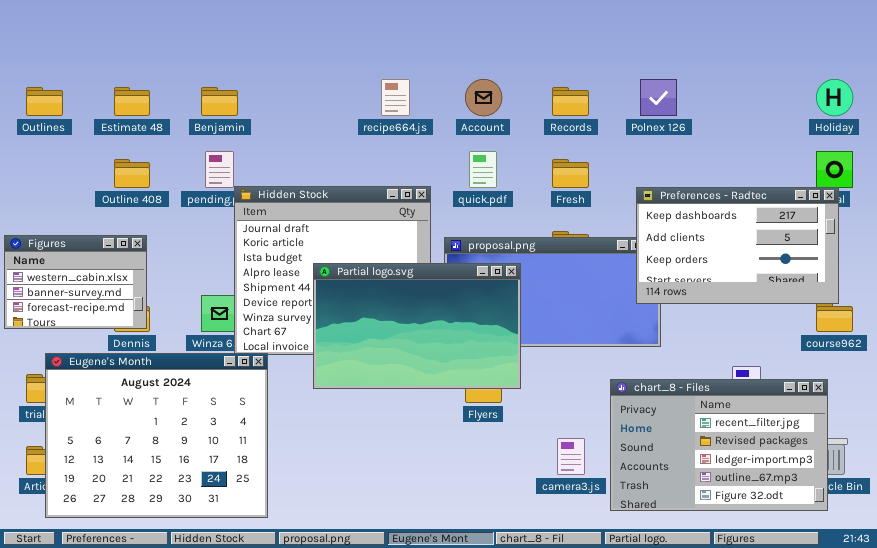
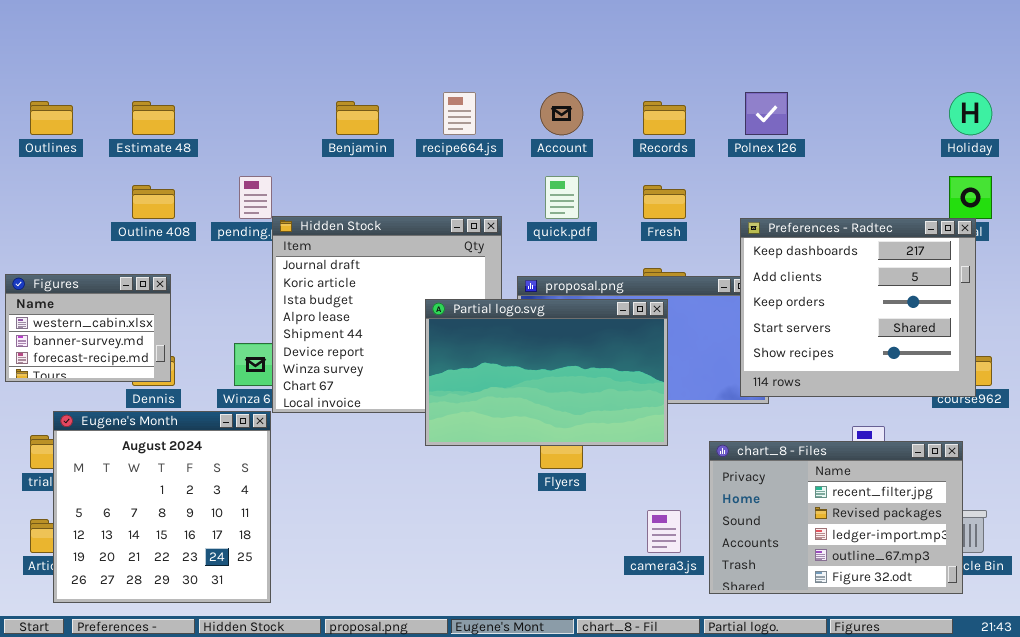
Benjamin: [201,87,238,116] -> [336,101,379,135], moved
Preferences - Radtec: [636,187,839,304] -> [740,218,976,397], resized
Partial logo.svg: [313,263,521,389] -> [425,299,668,446], moved
Eugene's Month: [45,353,268,518] -> [53,411,271,603], resized

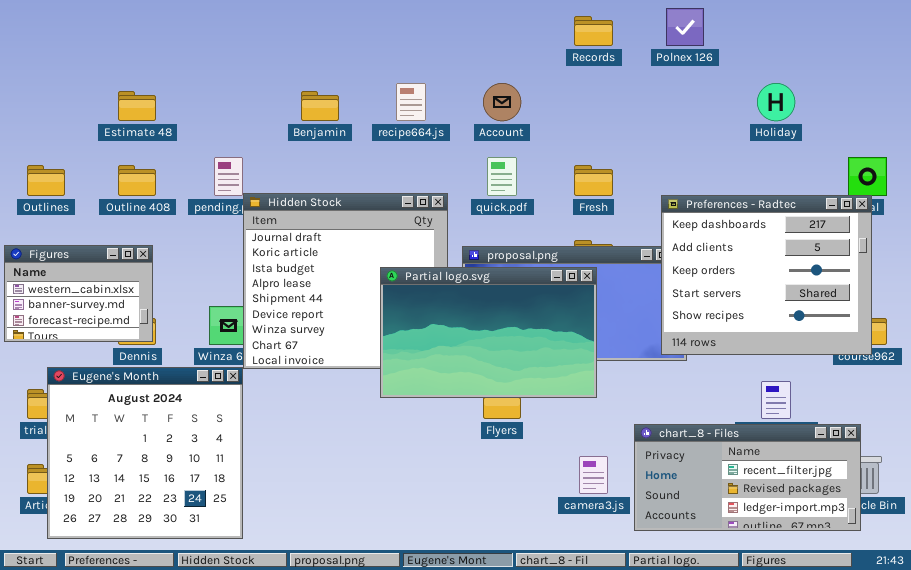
Polnex 126: [745,92,788,135] -> [666,8,704,46], moved
Holiday: [949,92,992,135] -> [757,83,795,121], moved
Outlines: [30,101,73,135] -> [27,165,65,196], moved
Records: [643,101,686,135] -> [574,16,613,46], moved
chart_8 - Files: [709,441,963,594] -> [634,424,861,531], resized

